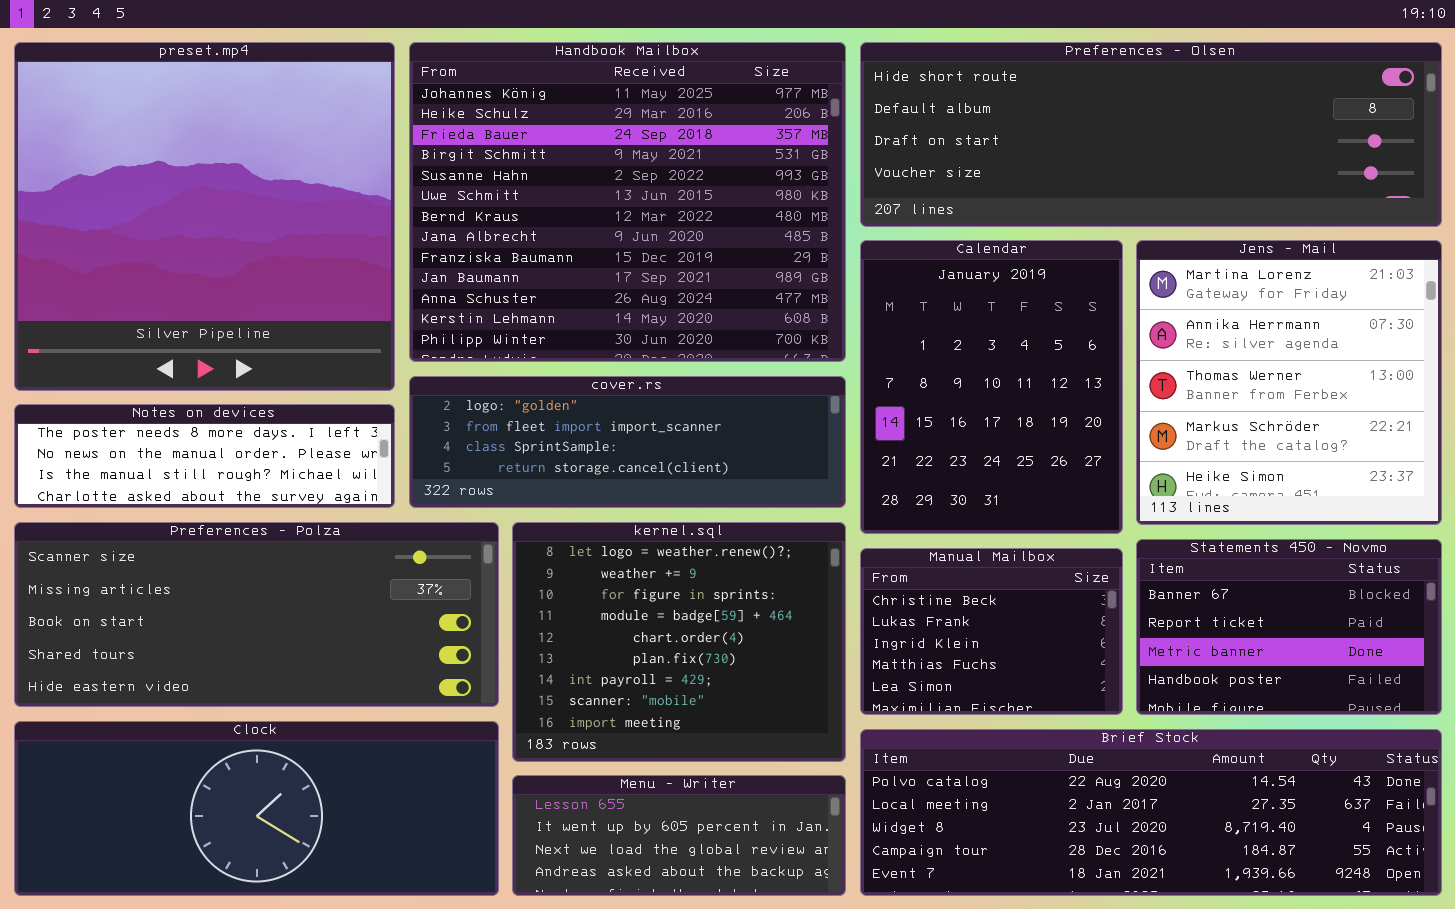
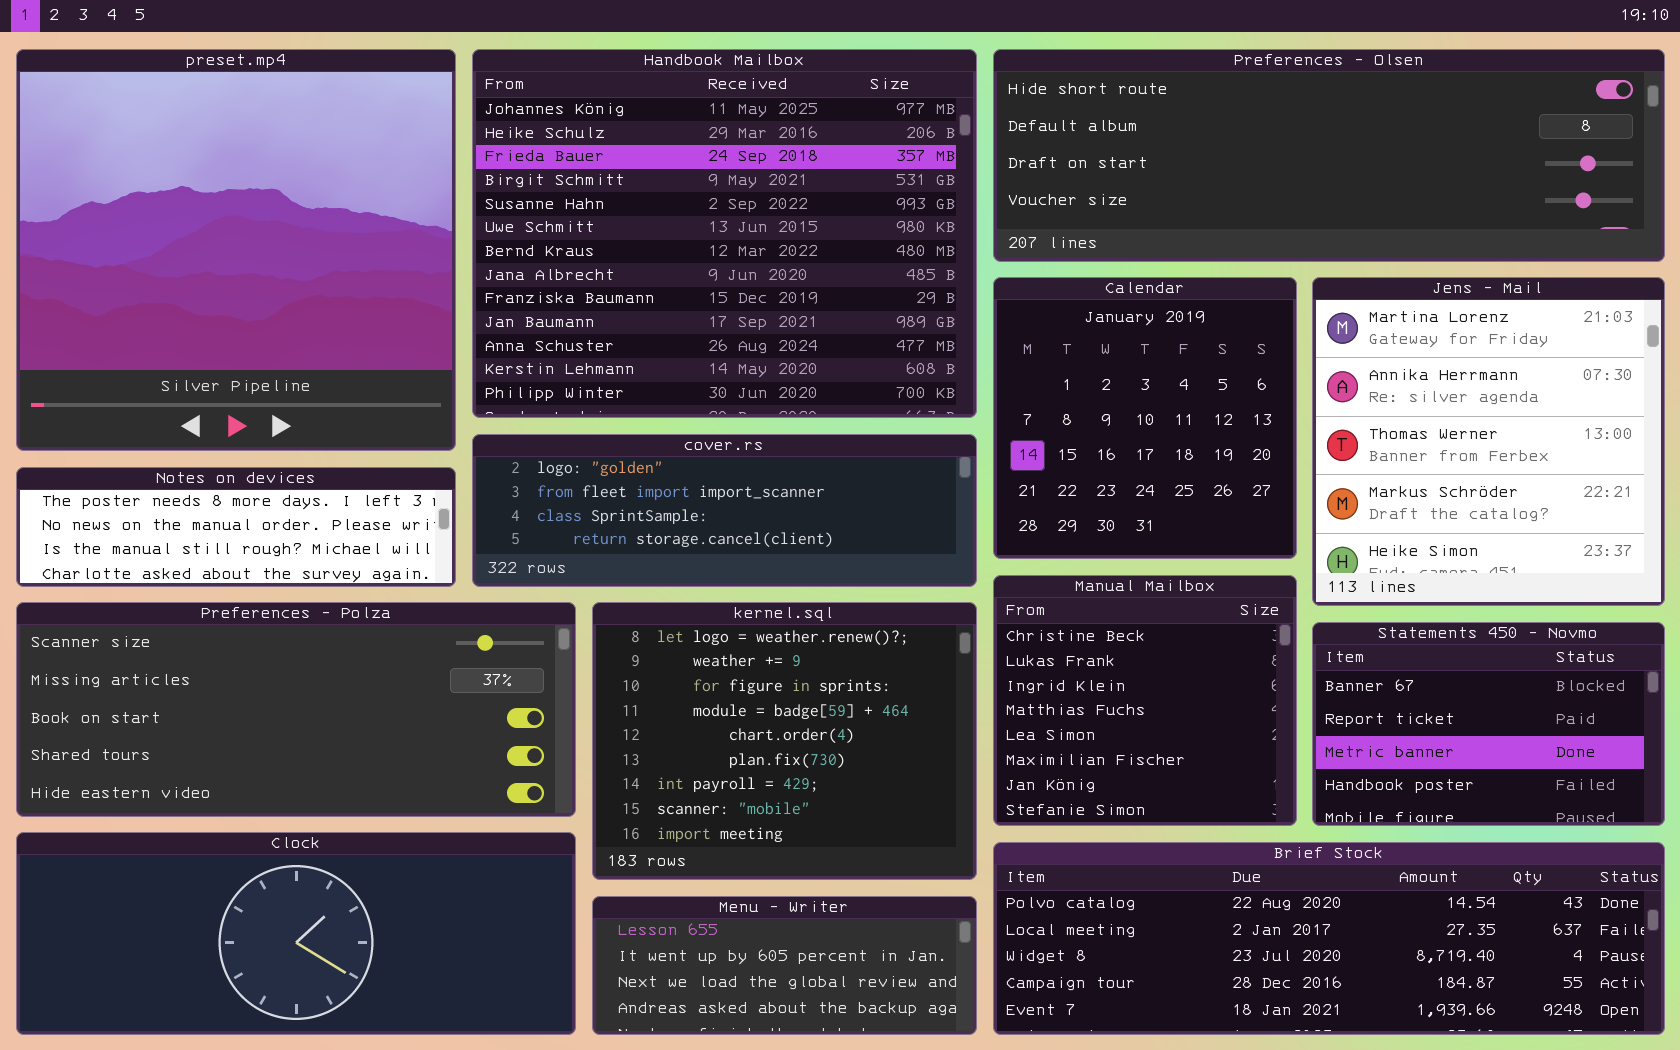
Calendar: [860,240,1123,534] -> [993,277,1297,559], resized
Manual Mailbox: [860,548,1123,715] -> [993,575,1297,826], resized

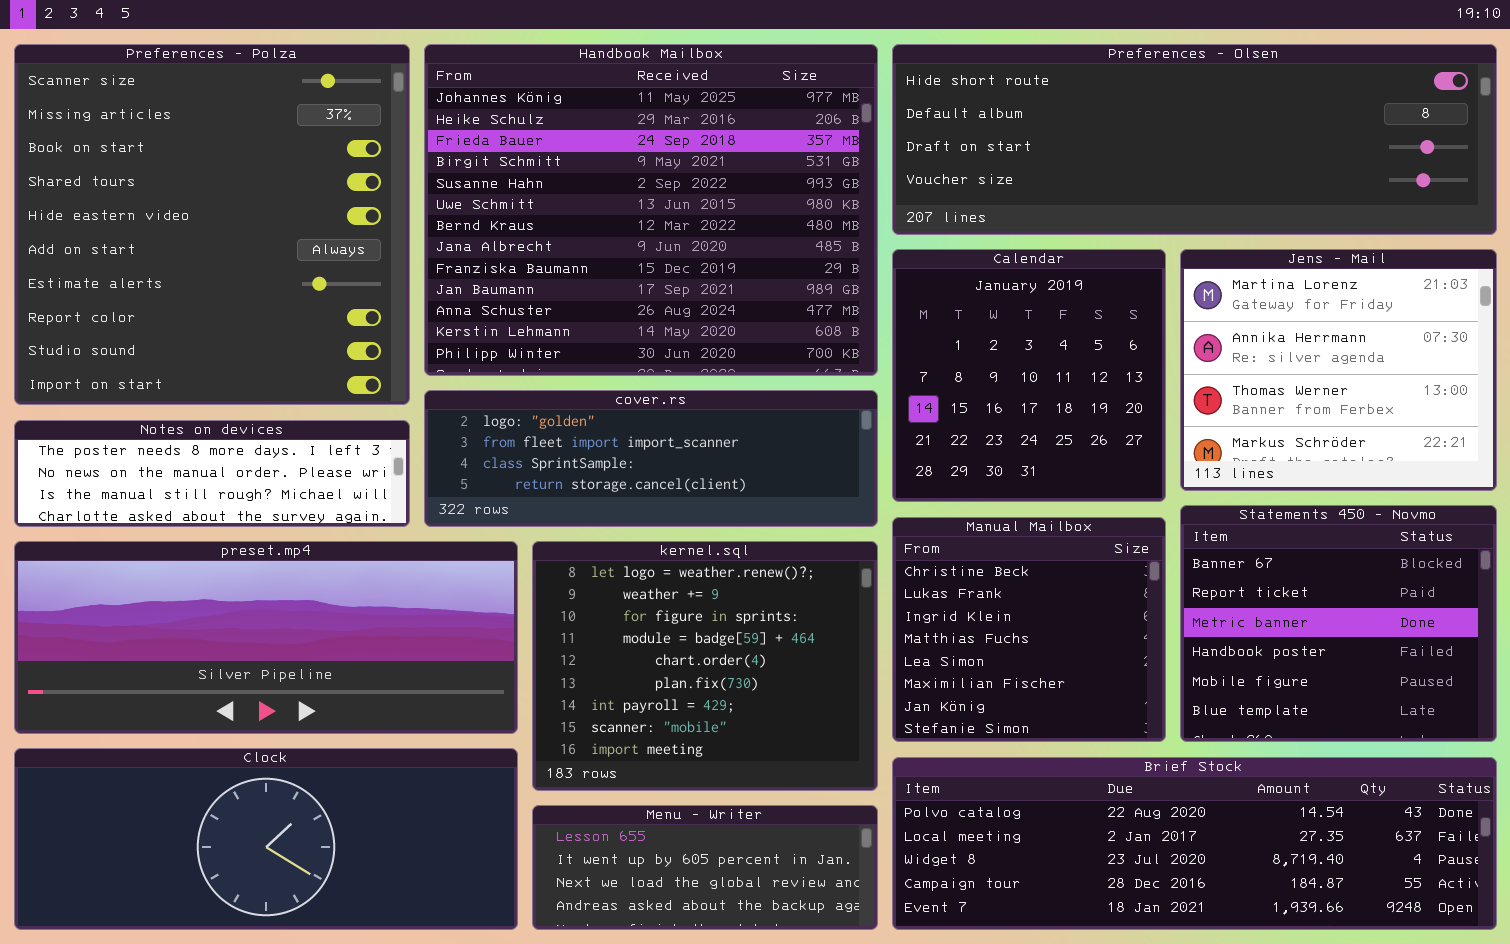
preset.mp4: [16,49,456,451] -> [14,541,518,734], moved, resized
Jens - Mail: [1312,277,1665,606] -> [1180,249,1497,491], resized
Preferences - Polza: [16,602,576,817] -> [14,44,410,405], moved, resized
Statements 450 - Novmo: [1312,622,1665,826] -> [1180,505,1497,742], resized

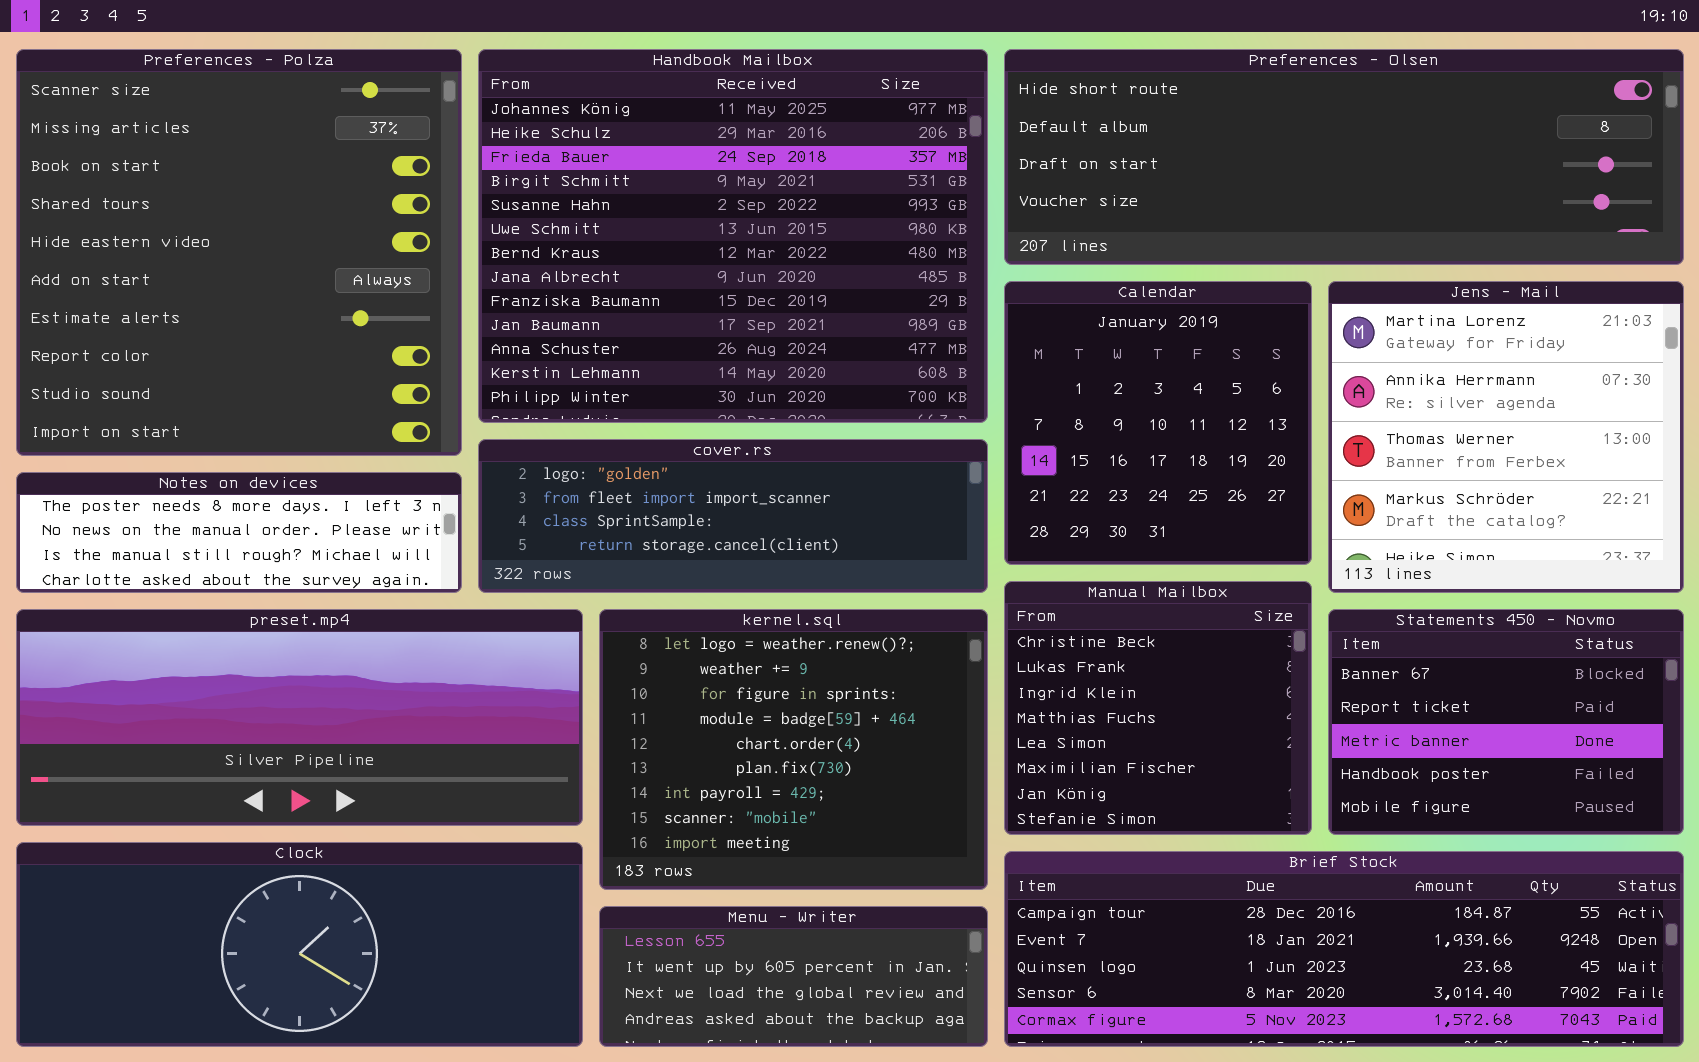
Jens - Mail: [1180,249,1497,491] -> [1328,281,1684,593], resized
Statements 450 - Novmo: [1180,505,1497,742] -> [1328,609,1684,835], resized
Brief Stock: [892,757,1497,930] -> [1004,851,1684,1047], scrolled down 3 rows

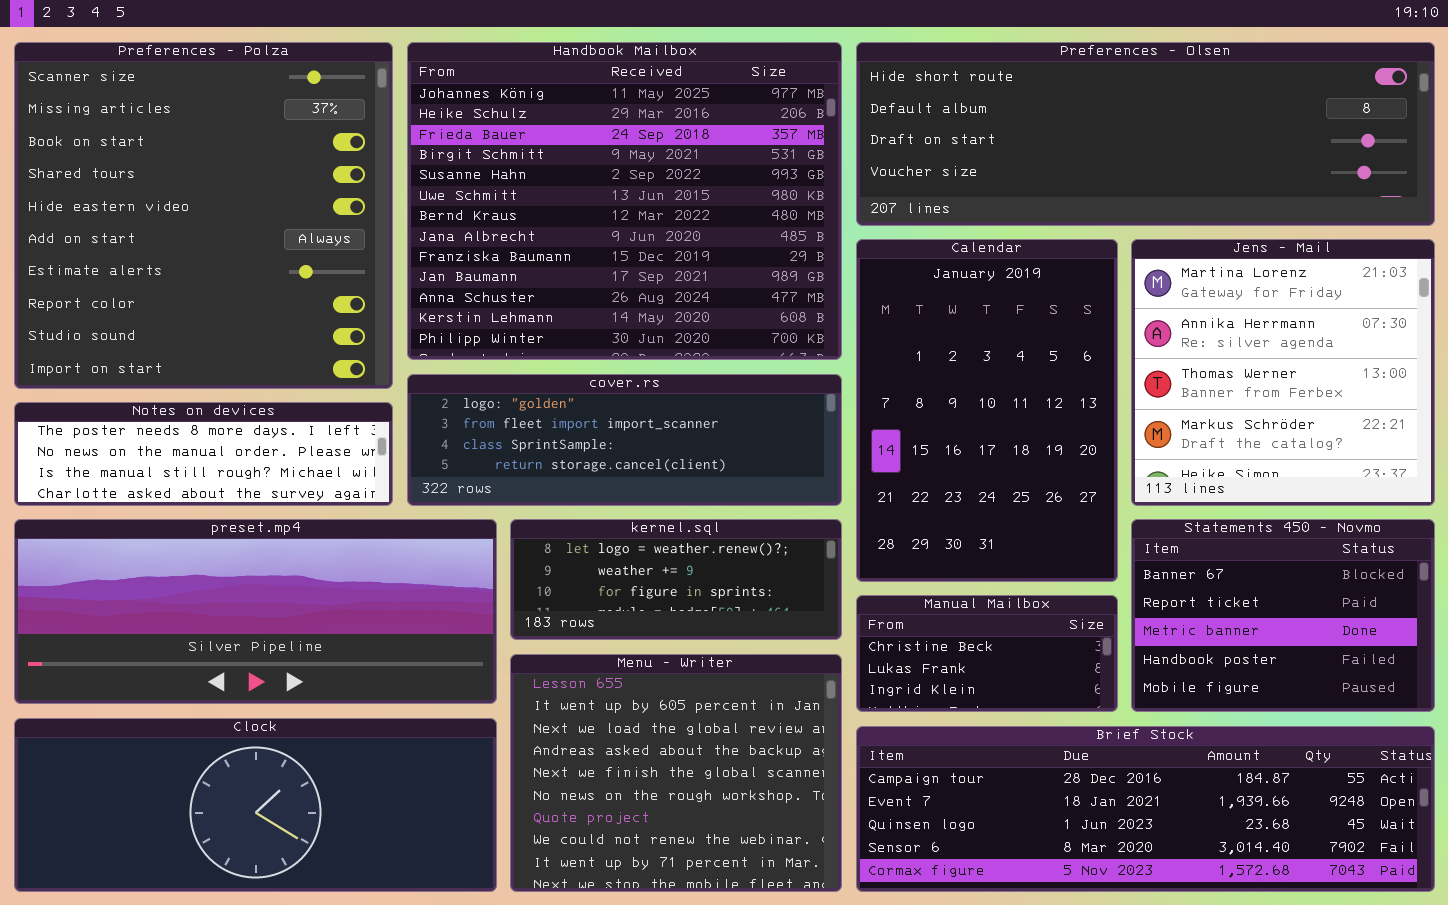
Calendar: [1004,281,1312,565] -> [856,239,1118,582], resized
Manual Mailbox: [1004,581,1312,835] -> [856,595,1118,712], resized
kernel.sql: [599,609,988,890] -> [510,519,842,640], resized
Menu - Writer: [599,906,988,1047] -> [510,654,842,892], resized

